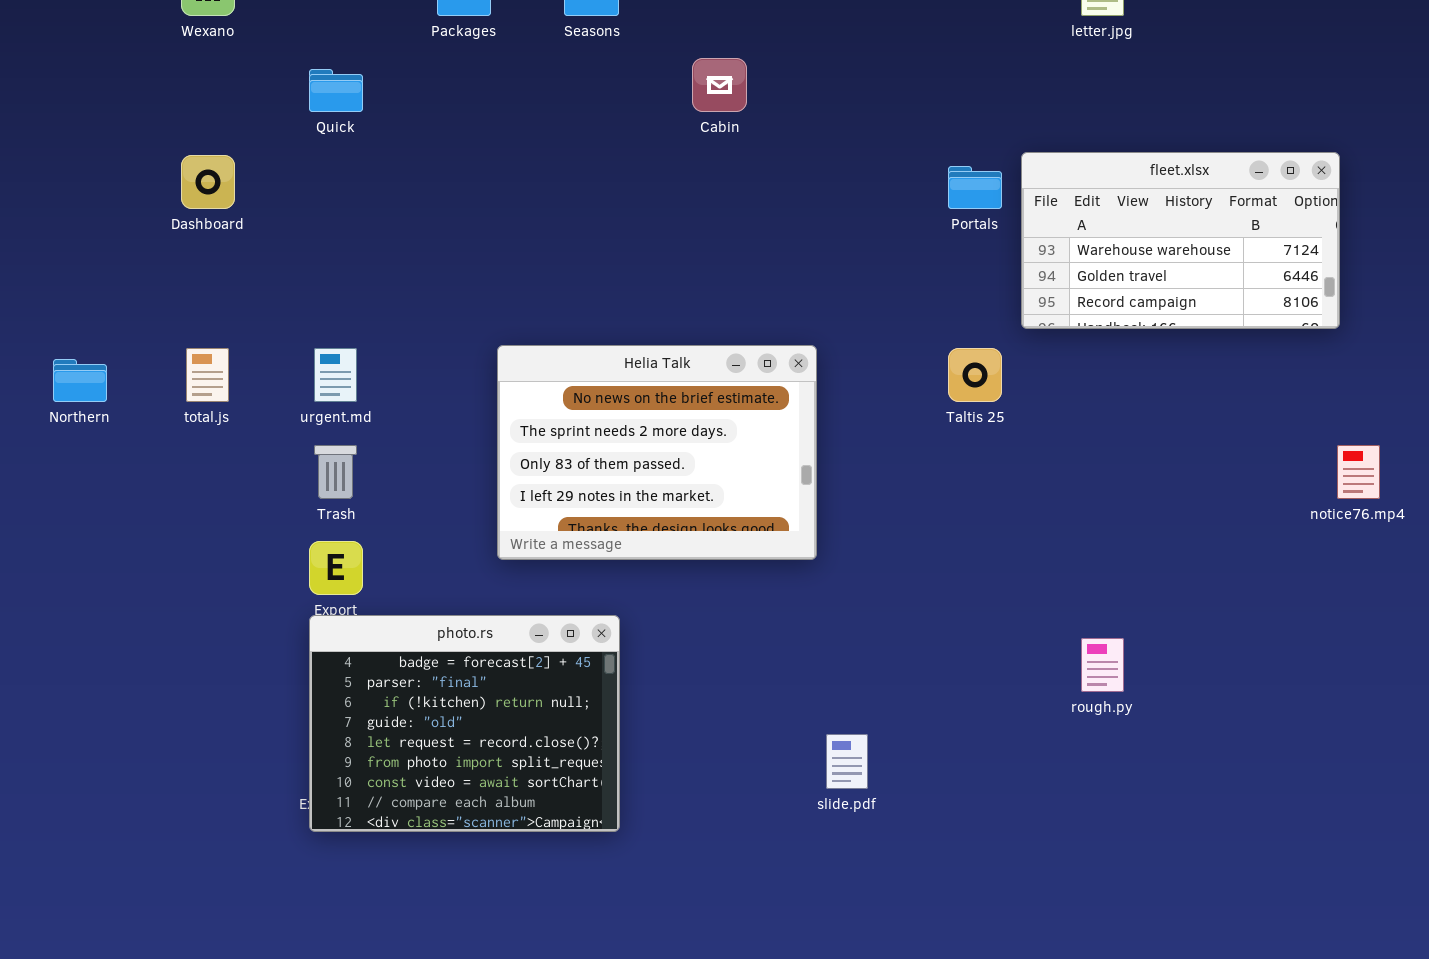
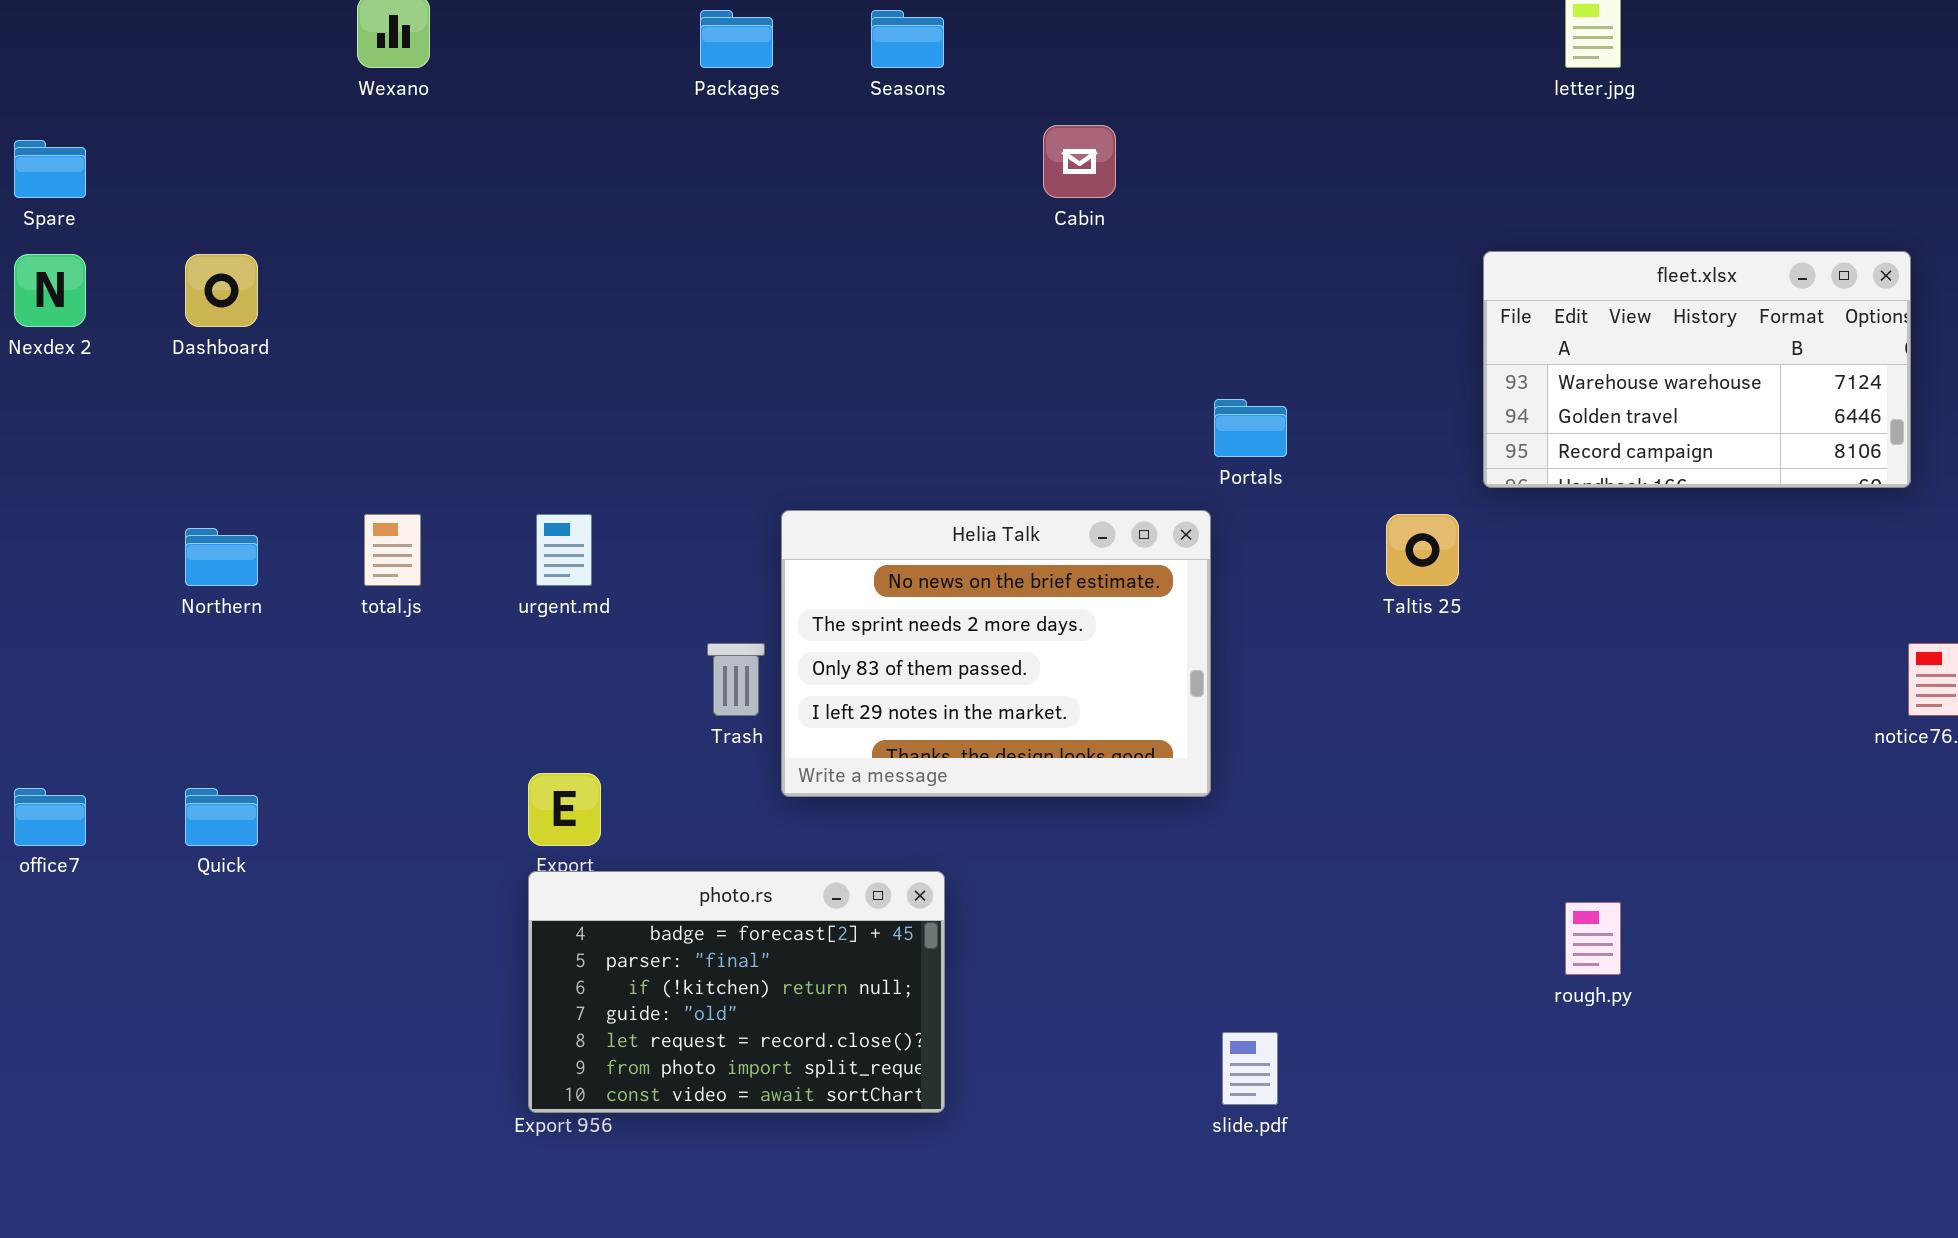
Quick: [309,69,363,112] -> [185,788,258,846], moved
Dashboard: [181,155,235,209] -> [185,254,258,327], moved
Portals: [948,166,1002,209] -> [1214,399,1287,457], moved
Trash: [314,445,357,499] -> [707,643,765,716], moved
photo.rs: [309,615,620,832] -> [528,871,945,1113], resized

